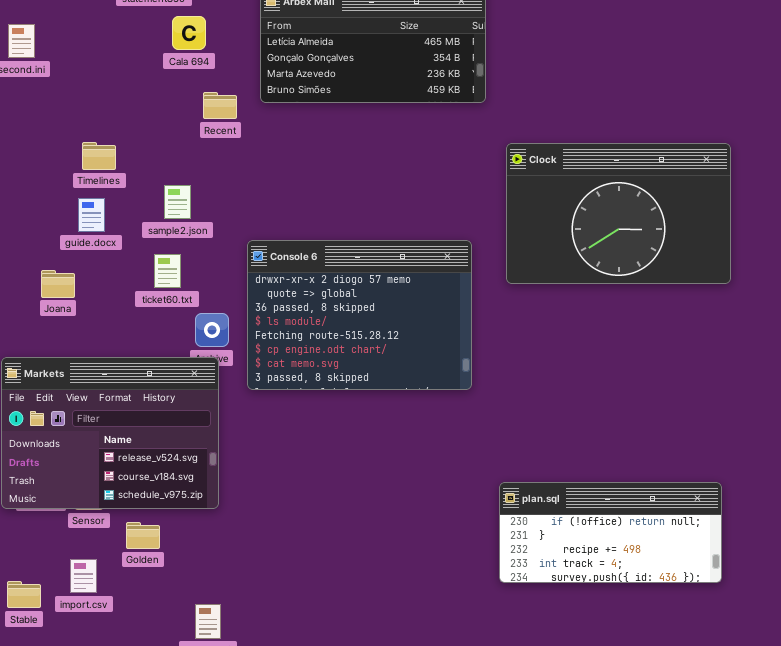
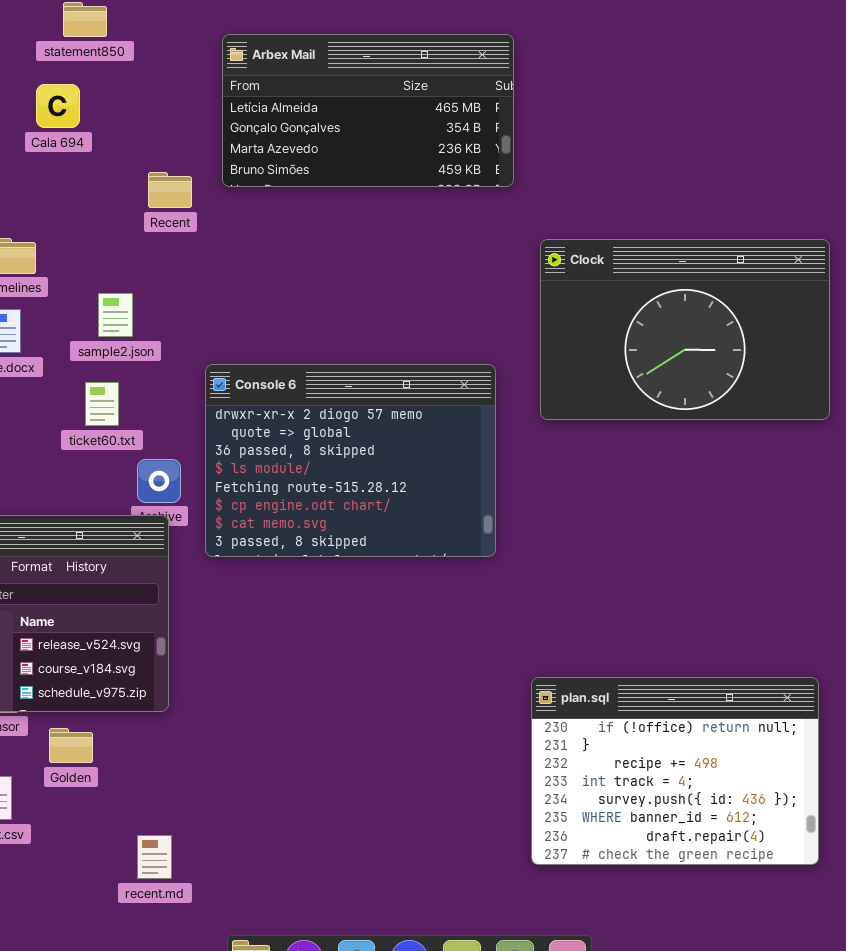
Cala 694: [172,16,206,50] -> [36,84,80,128], moved
plan.sql: [499,482,722,583] -> [531,677,819,865], resized

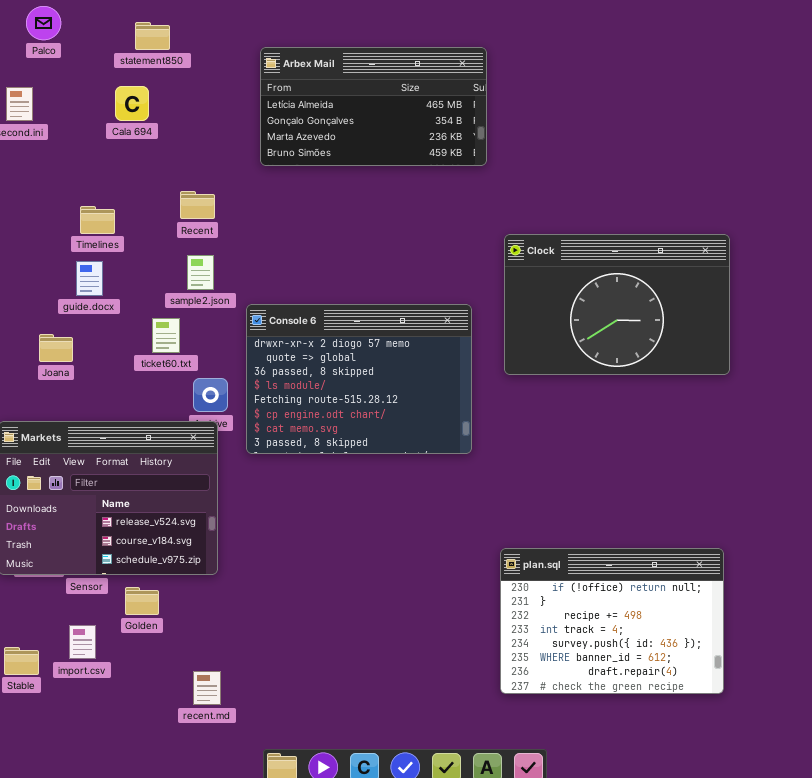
Recent: [148,172,192,208] -> [180,191,215,219], moved
Clock: [540,239,830,420] -> [504,234,730,375], moved
sample2.json: [98,293,133,337] -> [187,255,214,290], moved

